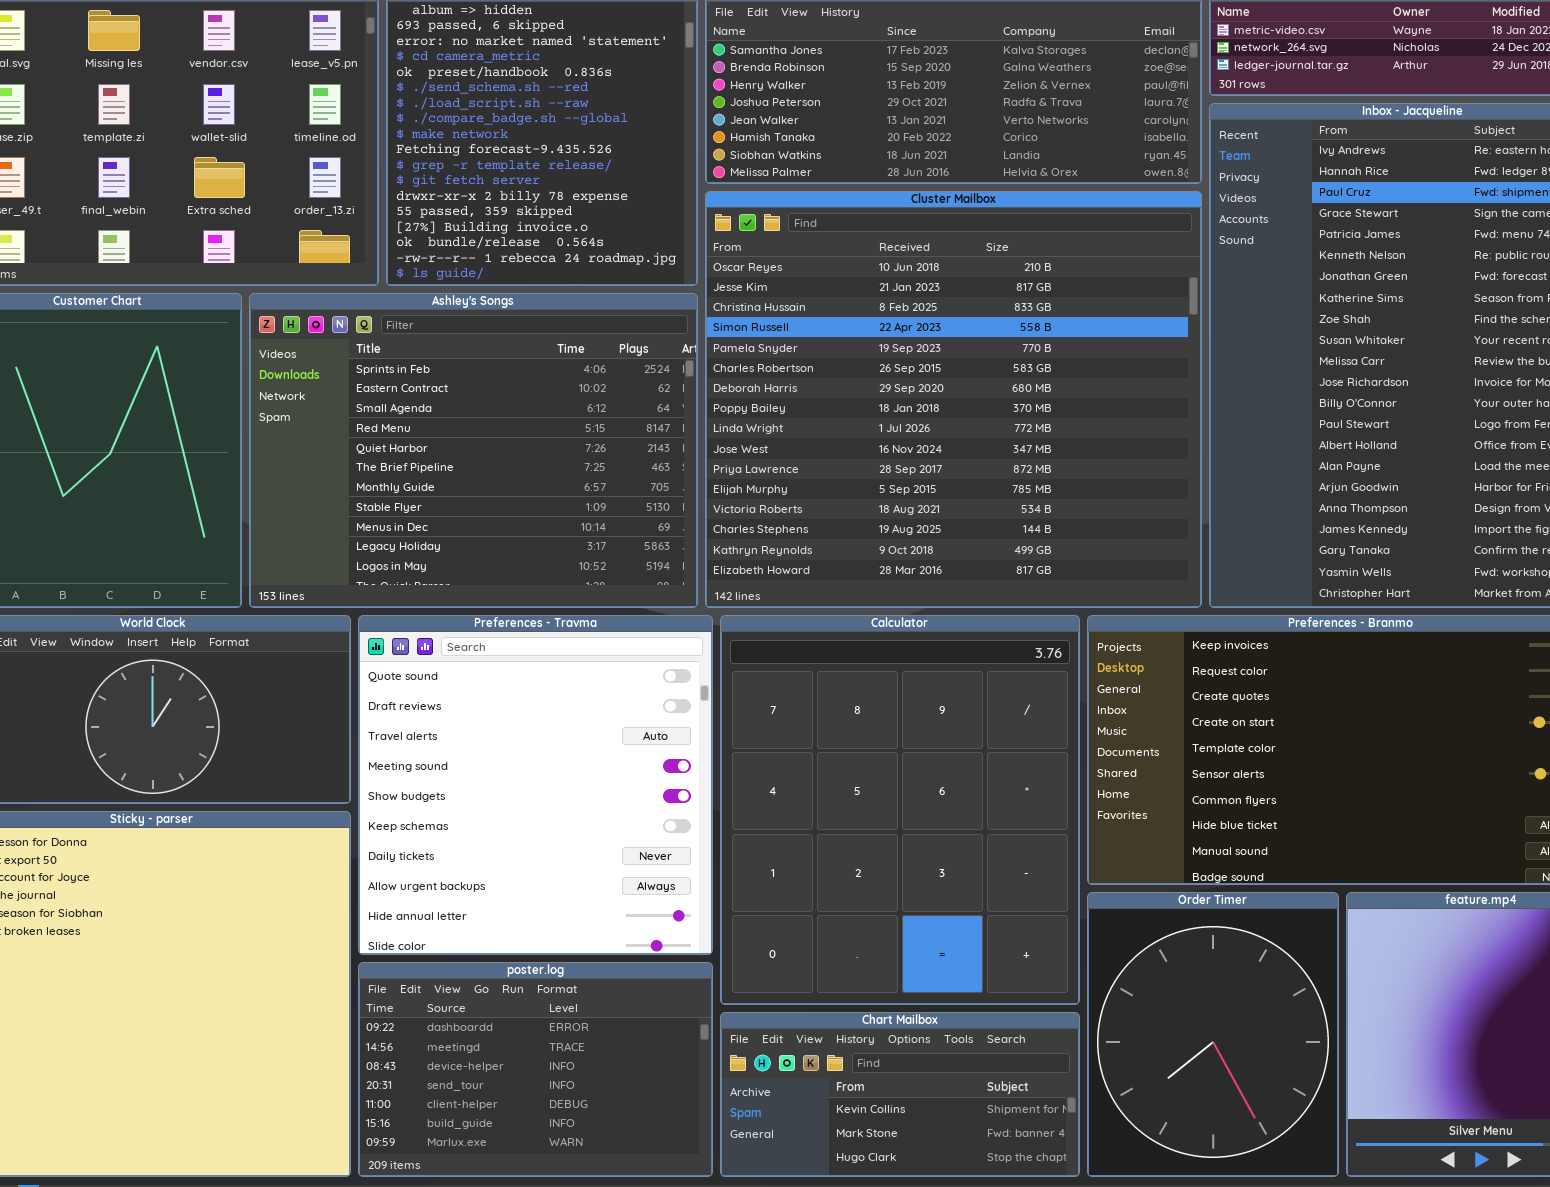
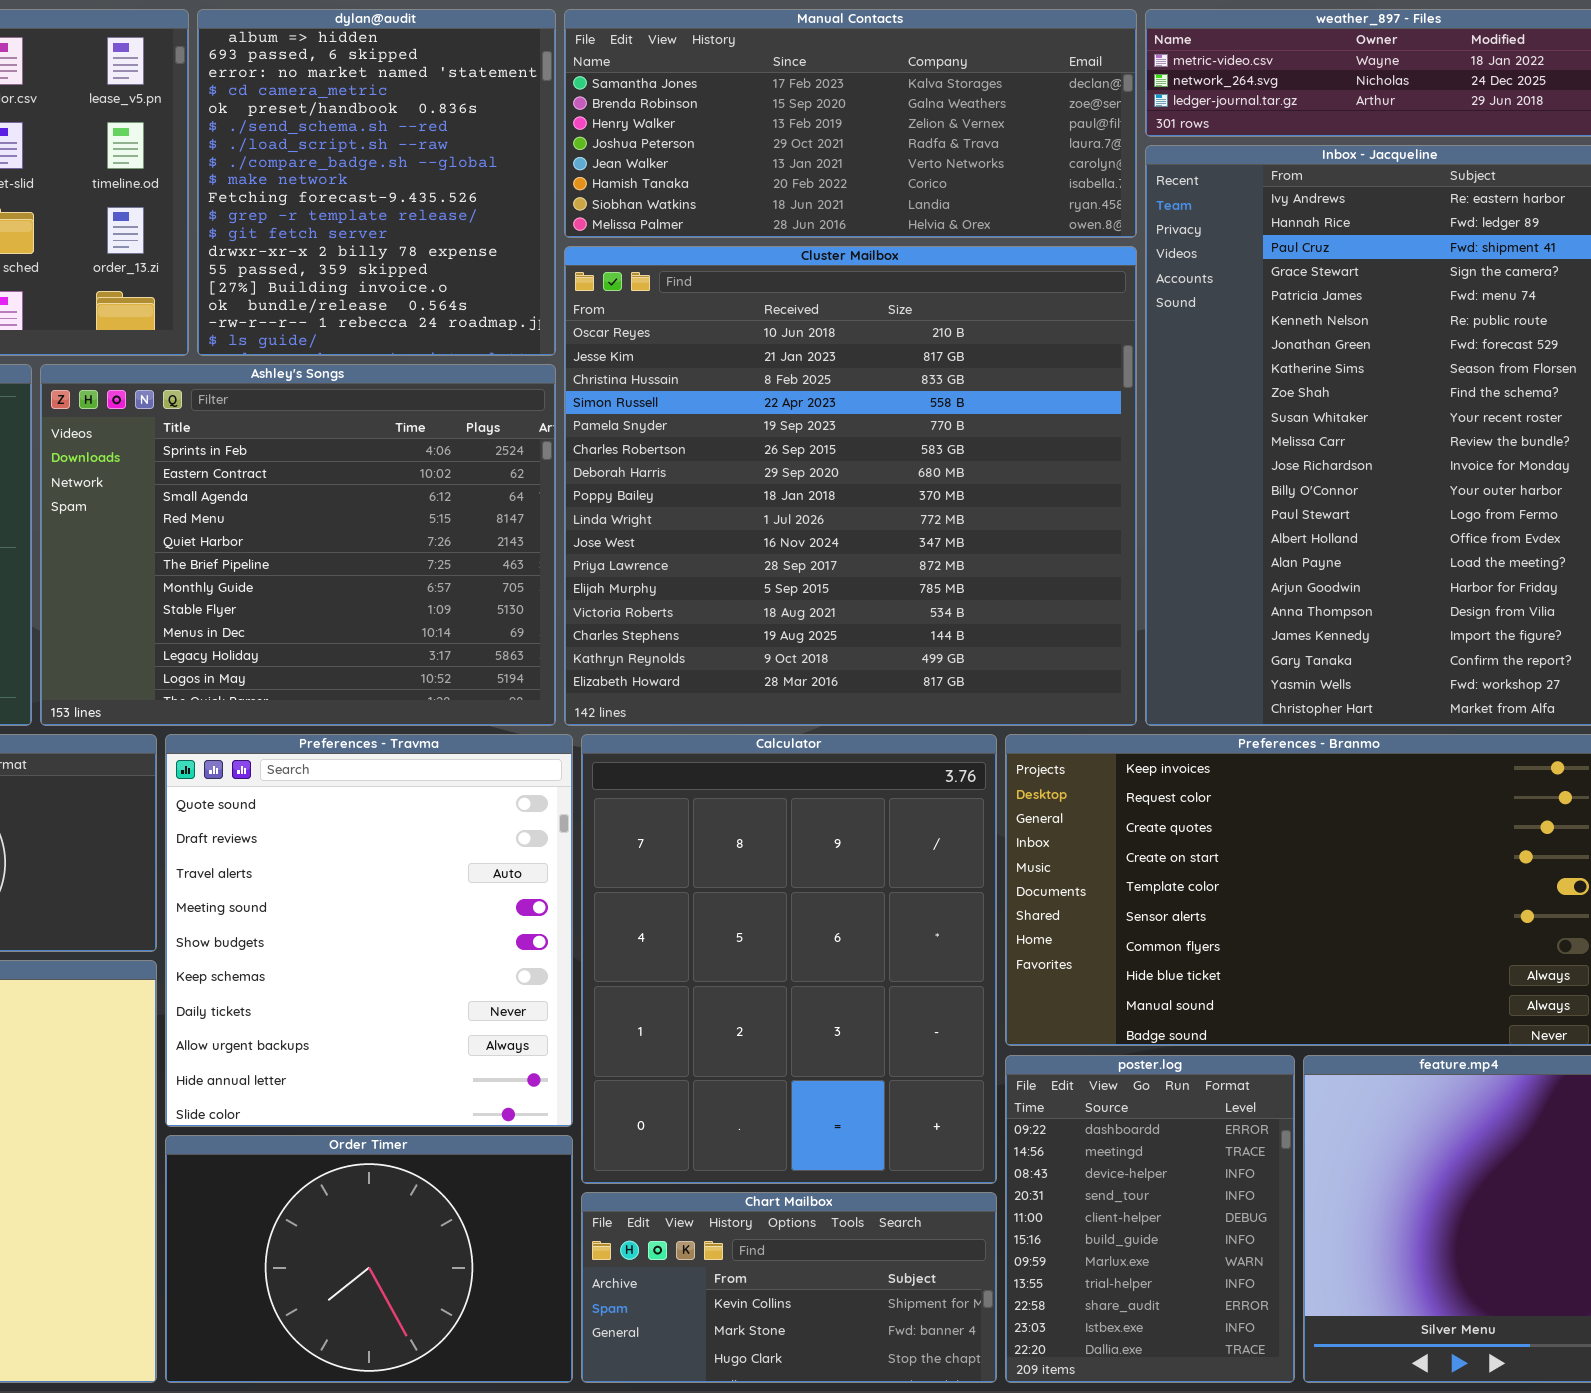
Order Timer: [1087,892,1339,1177] -> [165,1135,573,1383], moved, resized
poster.log: [358,962,713,1177] -> [1005,1055,1295,1383], moved, resized

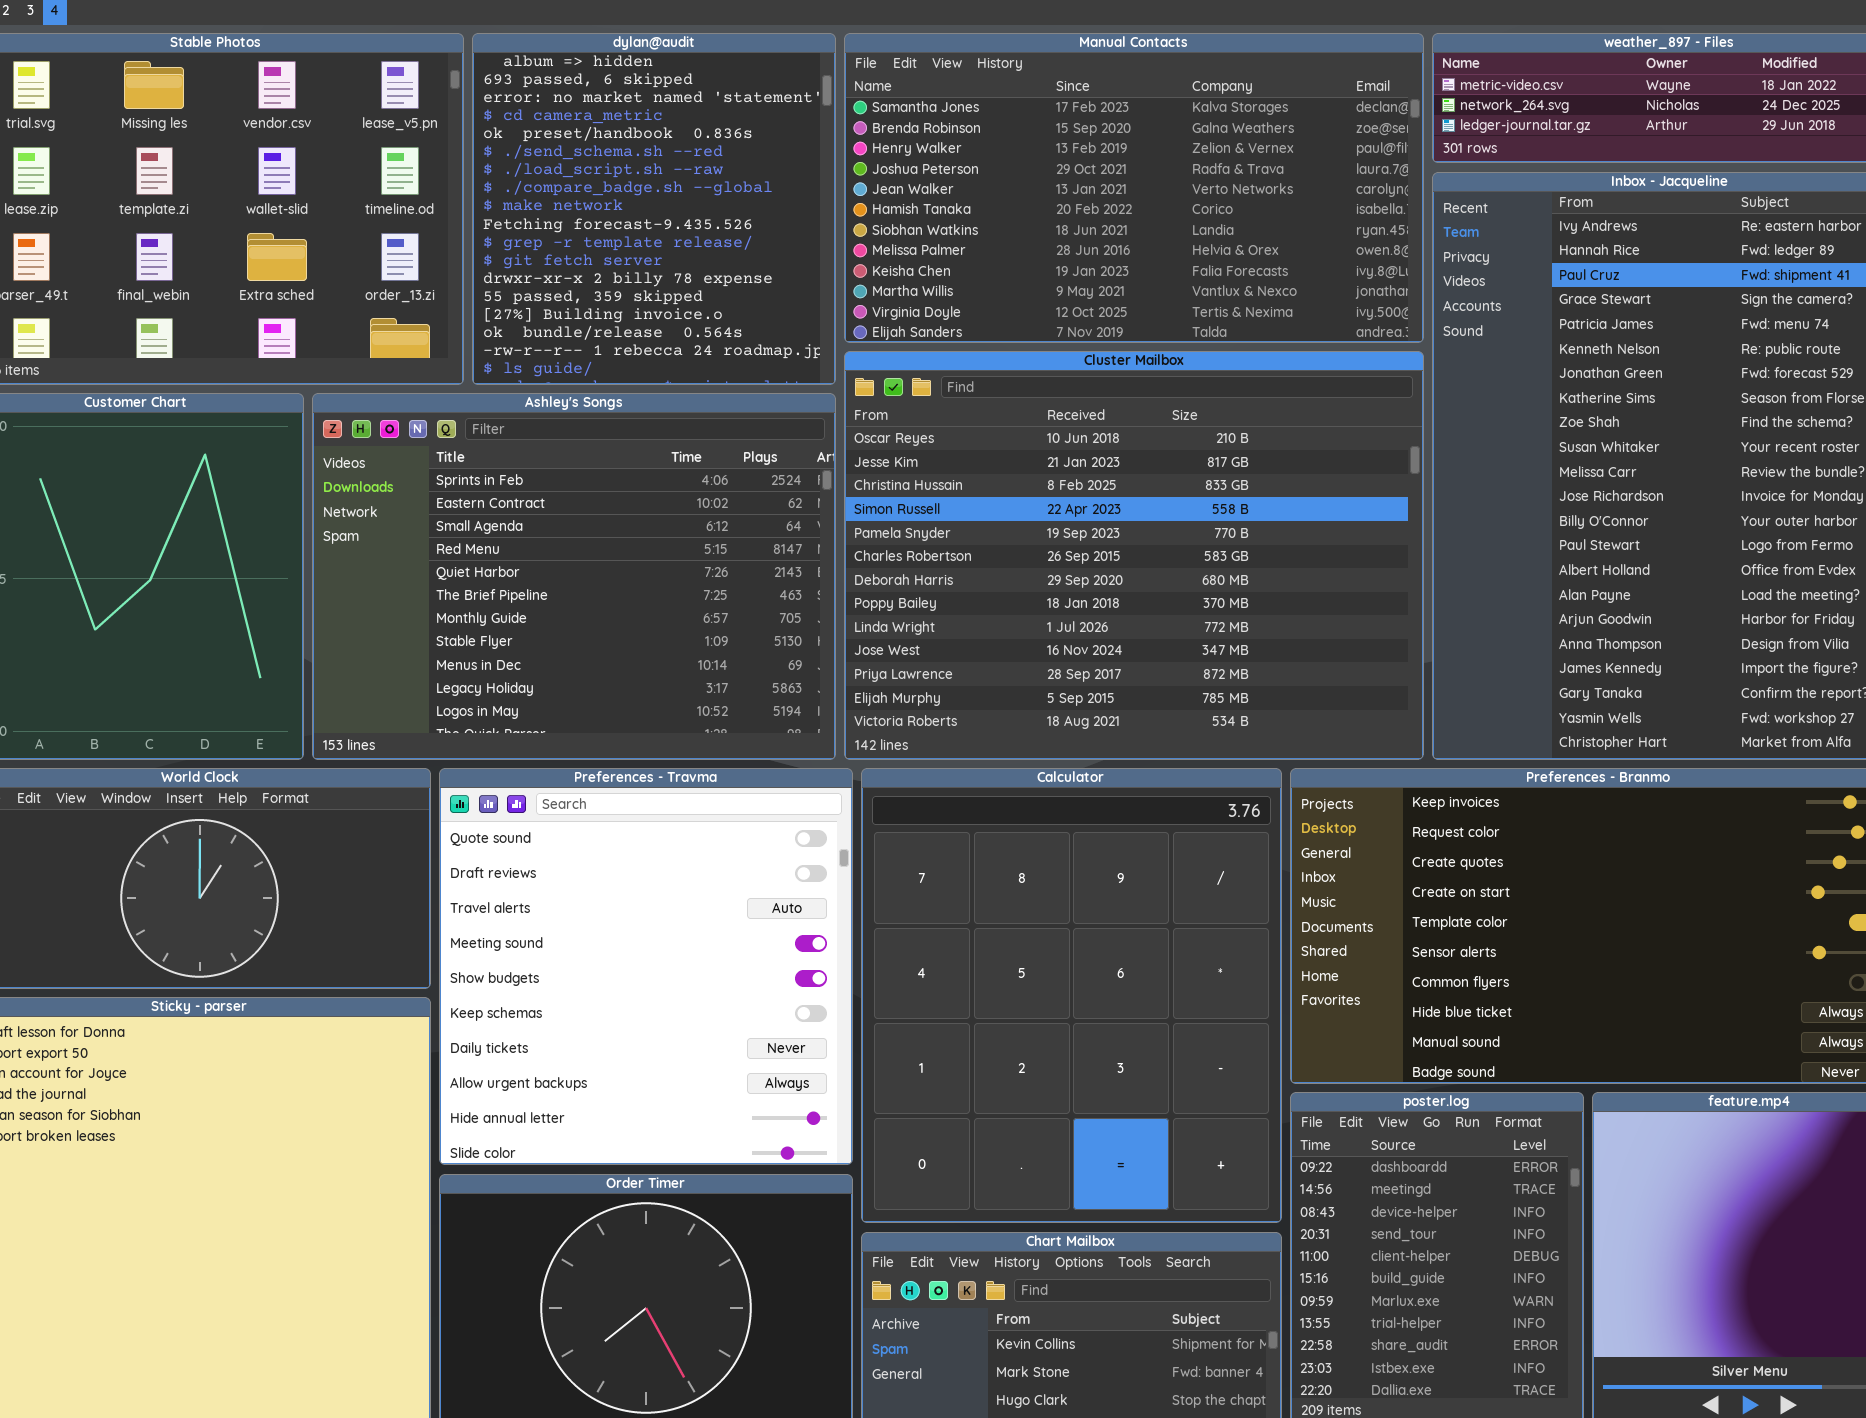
Manual Contacts: [564,9,1137,238] -> [844,33,1424,343], resized
Cluster Mailbox: [564,246,1137,726] -> [844,351,1424,760], resized

